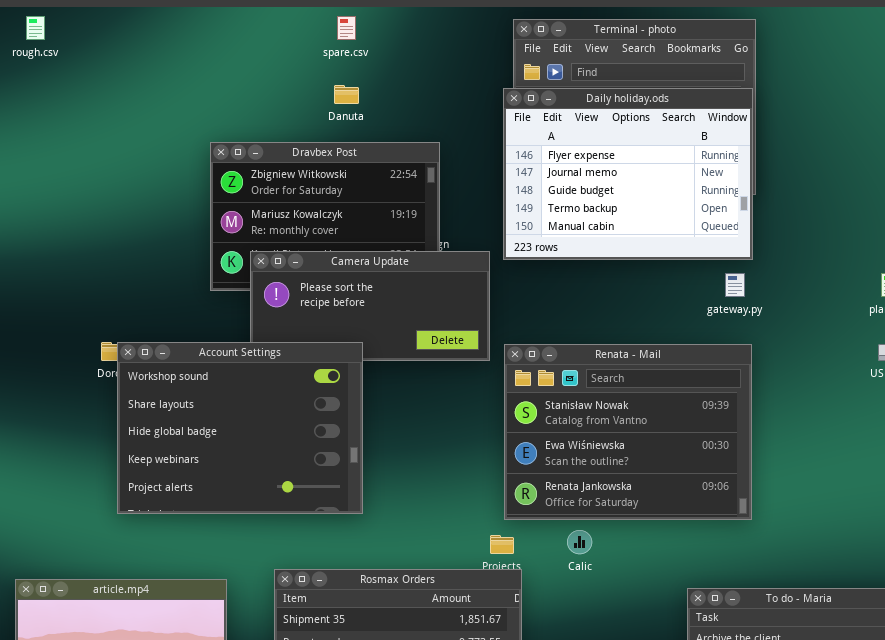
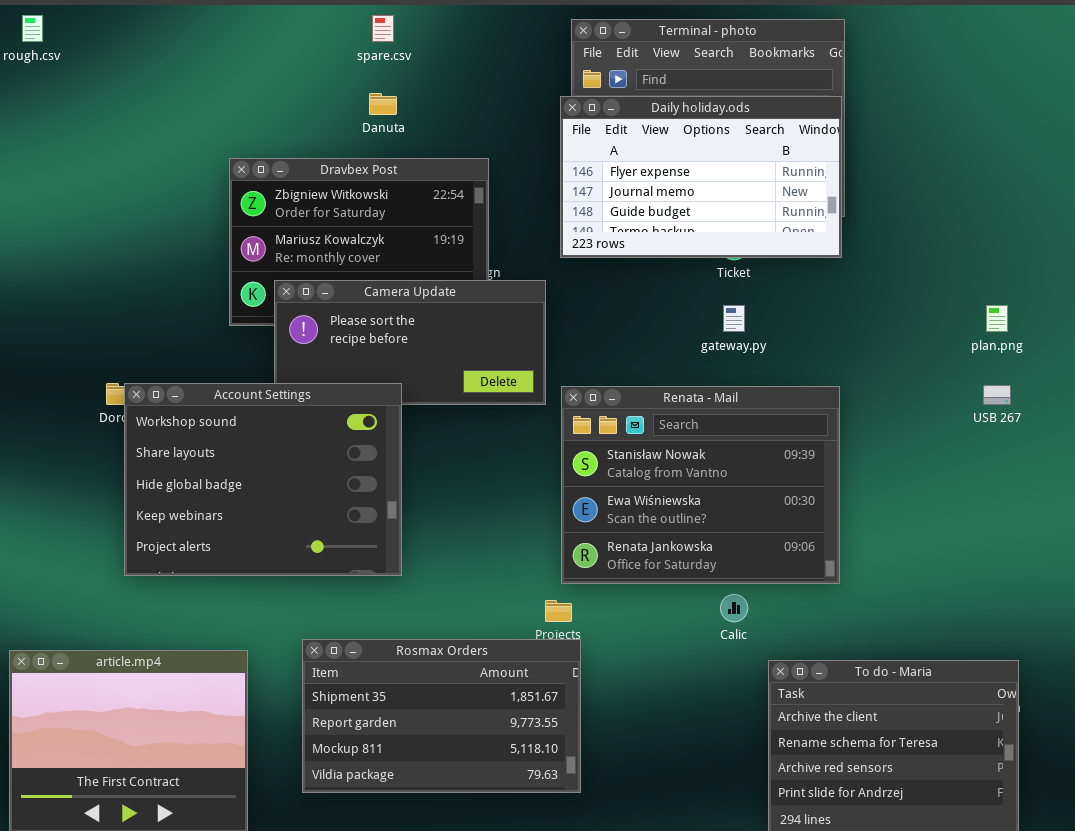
Daily holiday.ods: [503,88,753,260] -> [560,96,842,258], resized
gateway.py: [725,273,745,297] -> [723,305,745,332], moved
Calic: [567,530,592,554] -> [720,594,748,622], moved

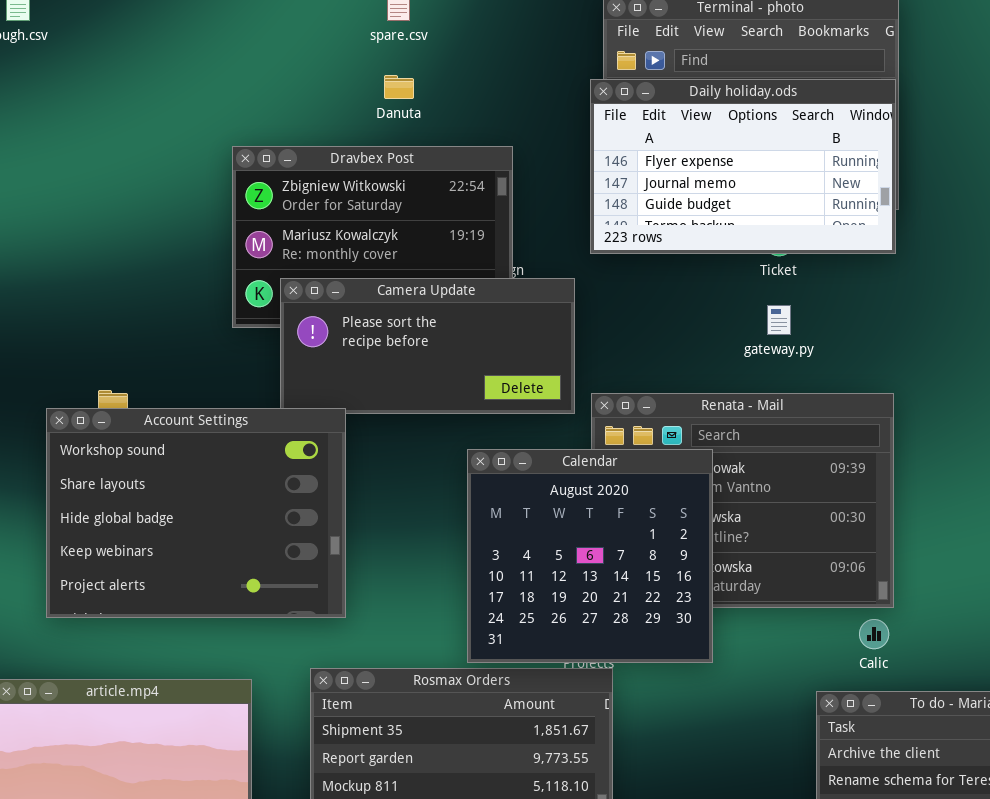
Account Settings: [124,383,402,576] -> [46,408,346,618], moved
Calendar: none -> [467,449,713,663], opened
Calic: [720,594,748,622] -> [859,619,889,649], moved

